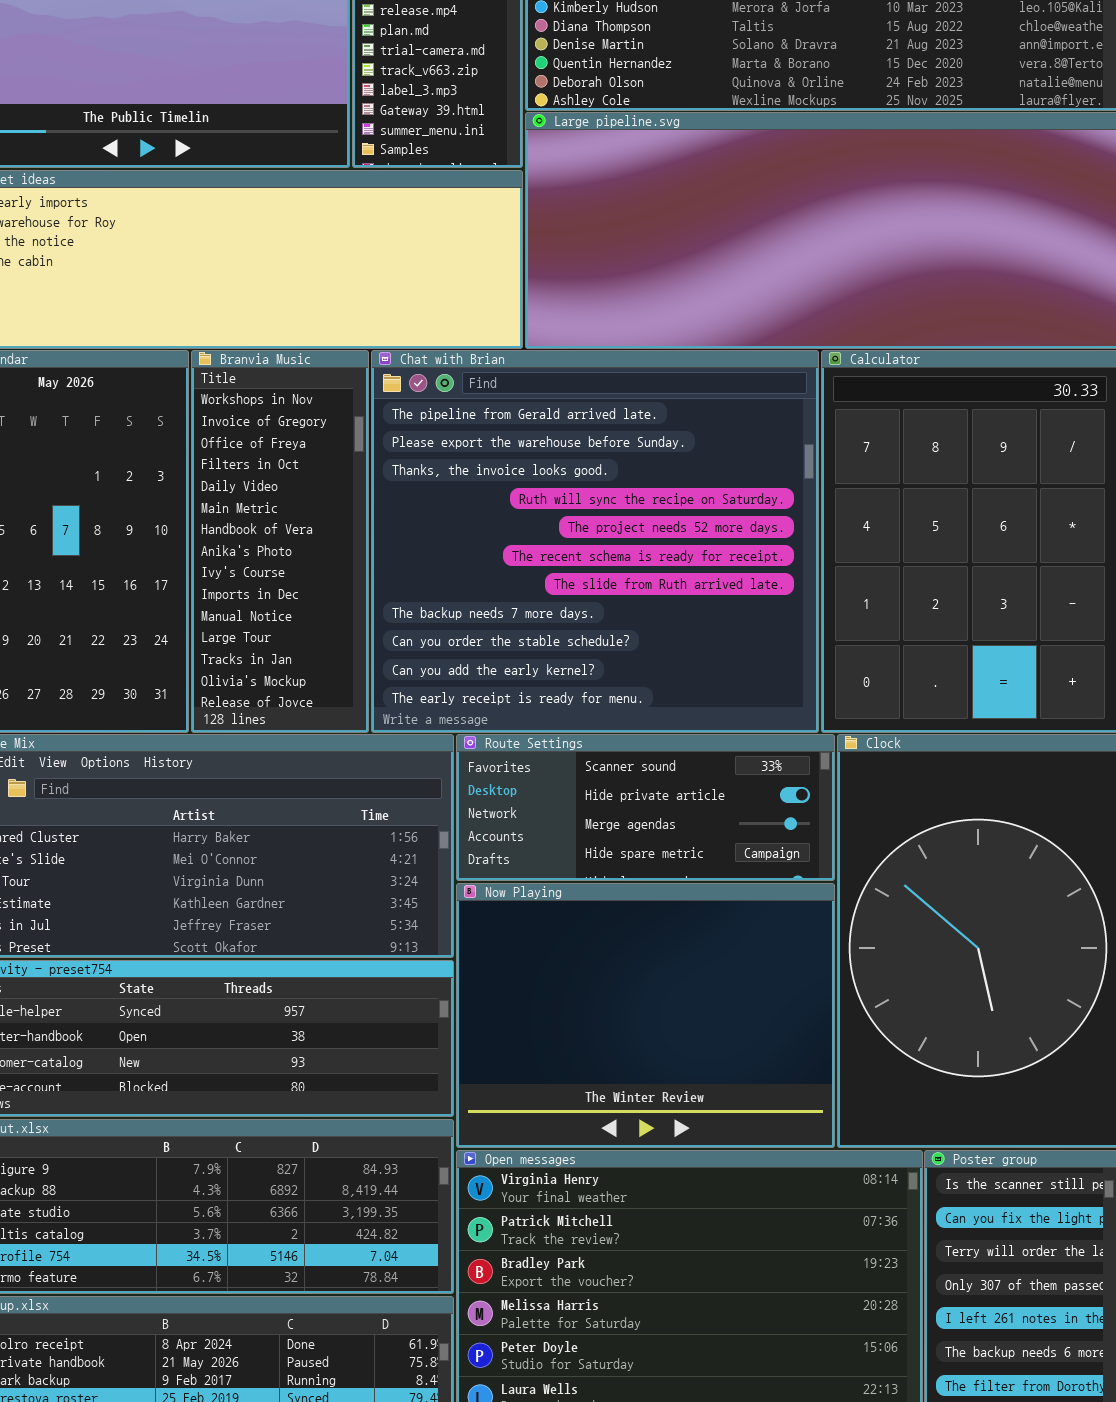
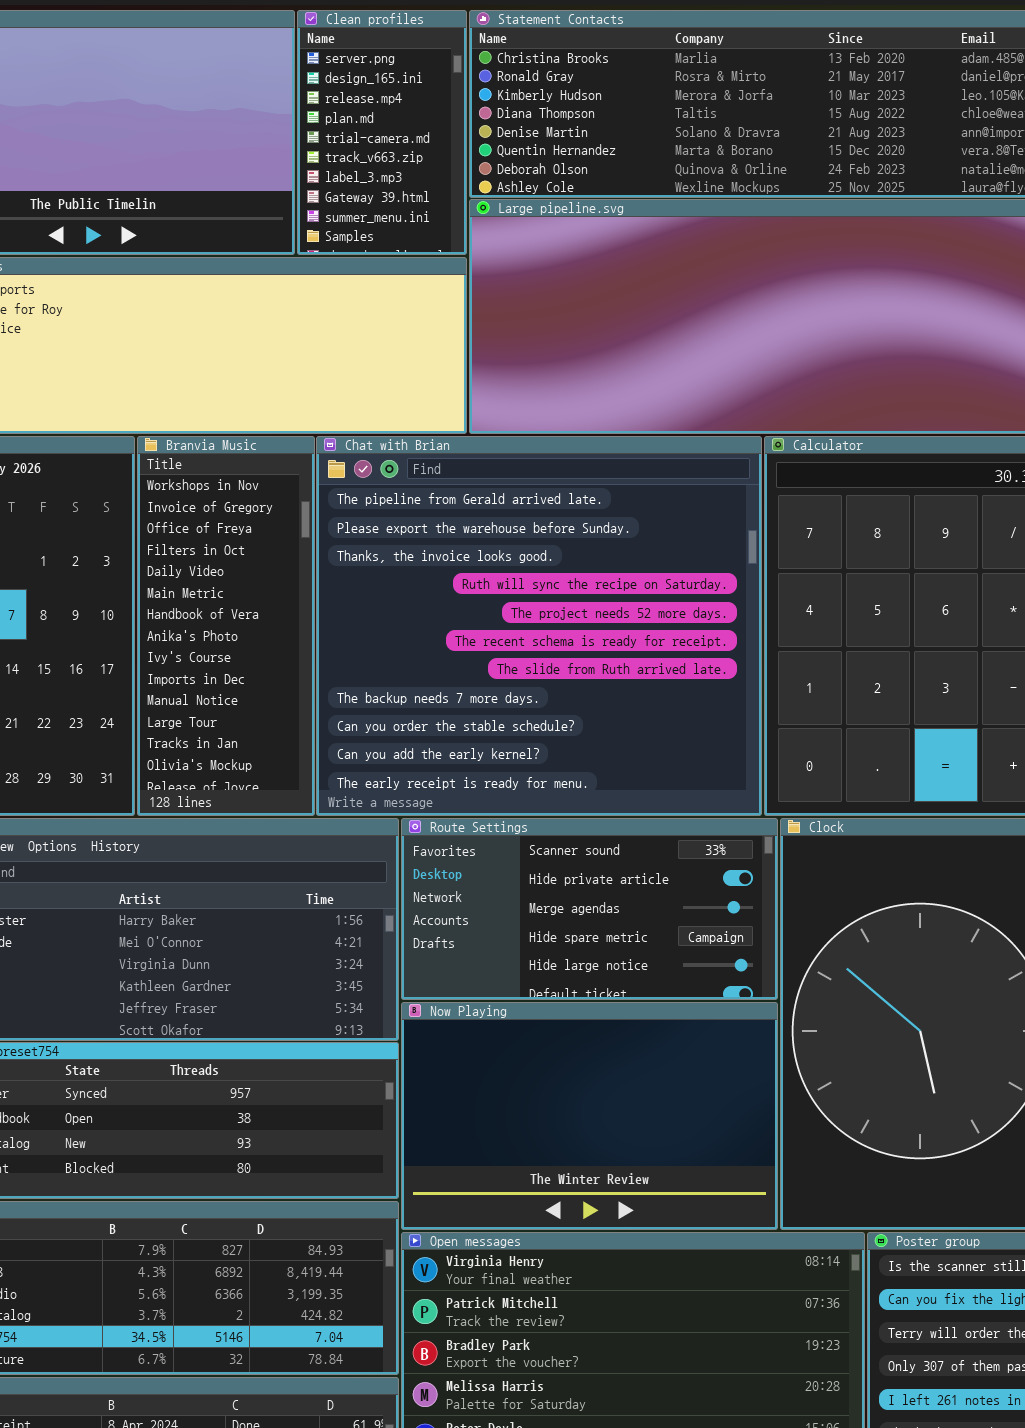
Route Settings: [456,734,835,881] -> [401,818,778,1000], resized
Now Playing: [456,883,835,1148] -> [401,1002,778,1230], resized

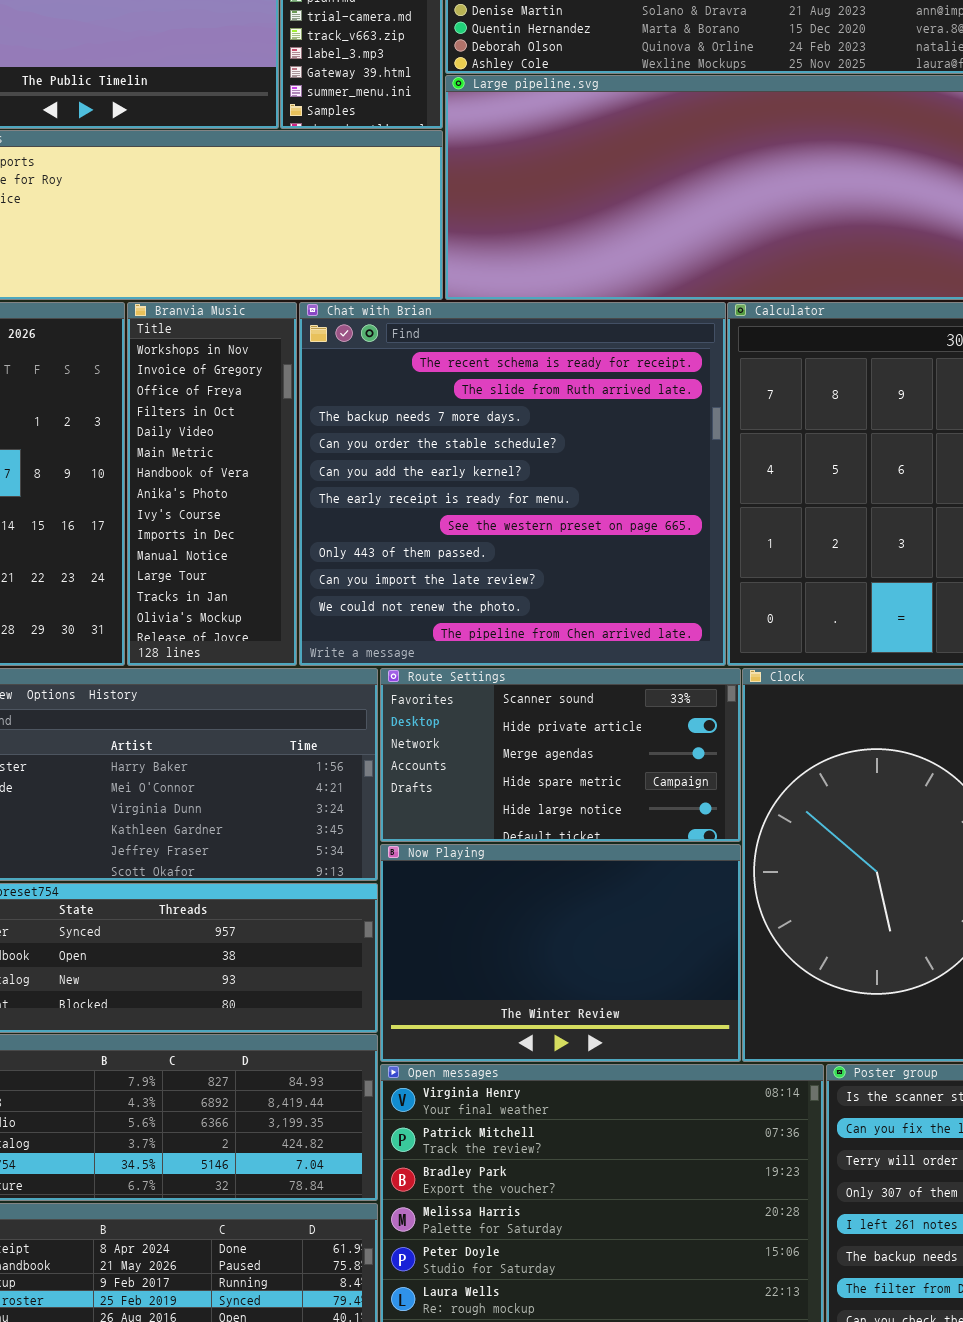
Chat with Brian: [316,436,762,816] -> [299,302,726,666], scrolled down 5 rows

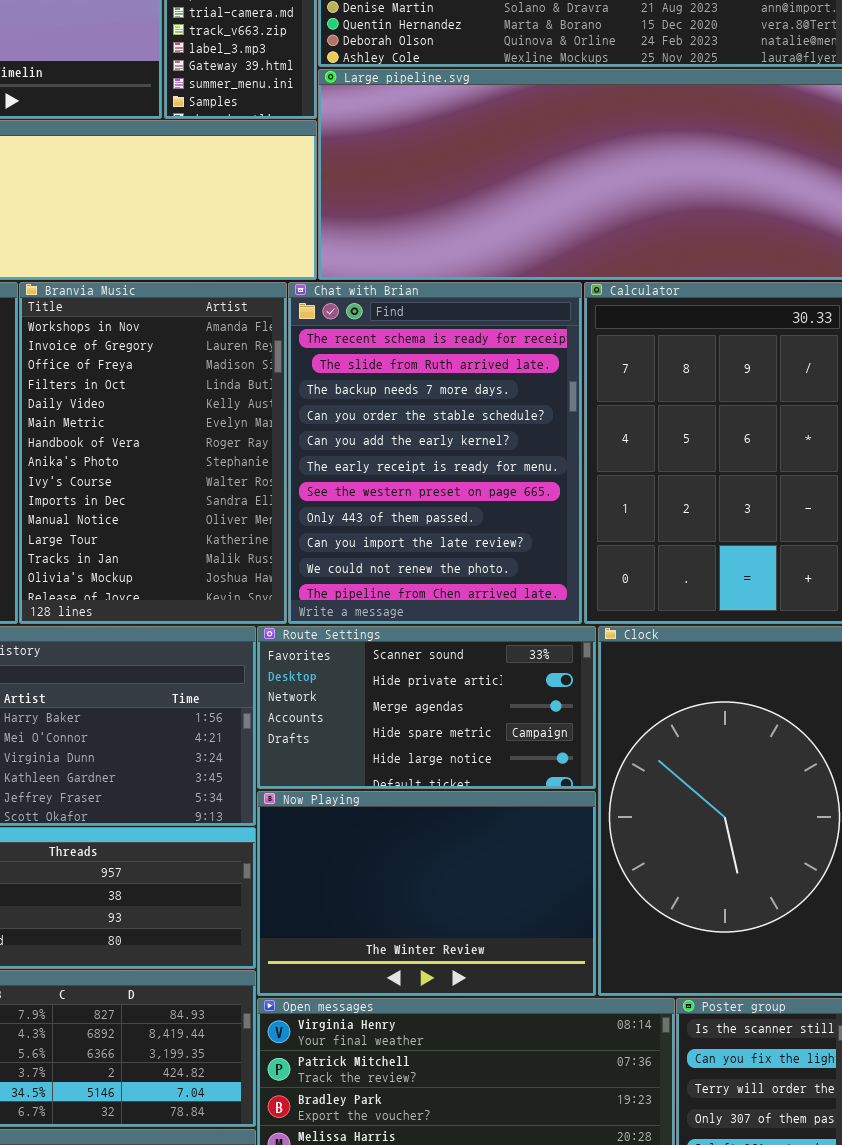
Branvia Music: [127,302,297,666] -> [19,282,287,624], resized
Chat with Brian: [299,302,726,666] -> [288,282,582,624], resized

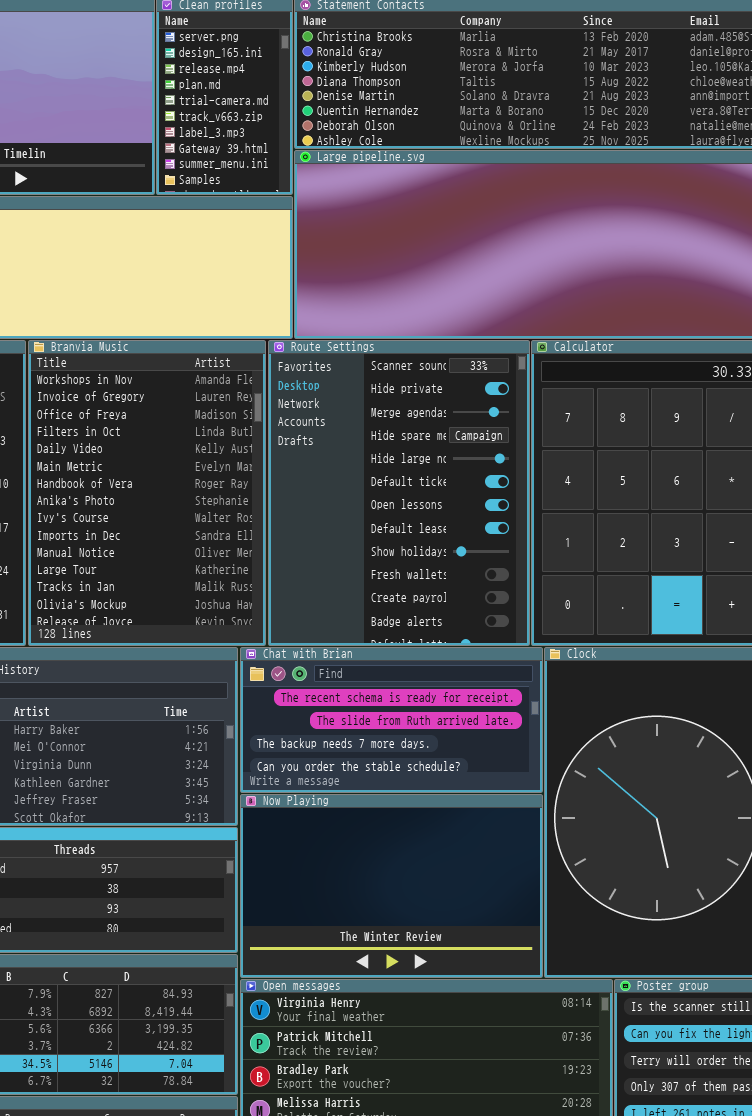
Chat with Brian: [288,282,582,624] -> [240,647,543,793], moved, resized
Route Settings: [257,626,596,789] -> [268,340,530,646], moved, resized

